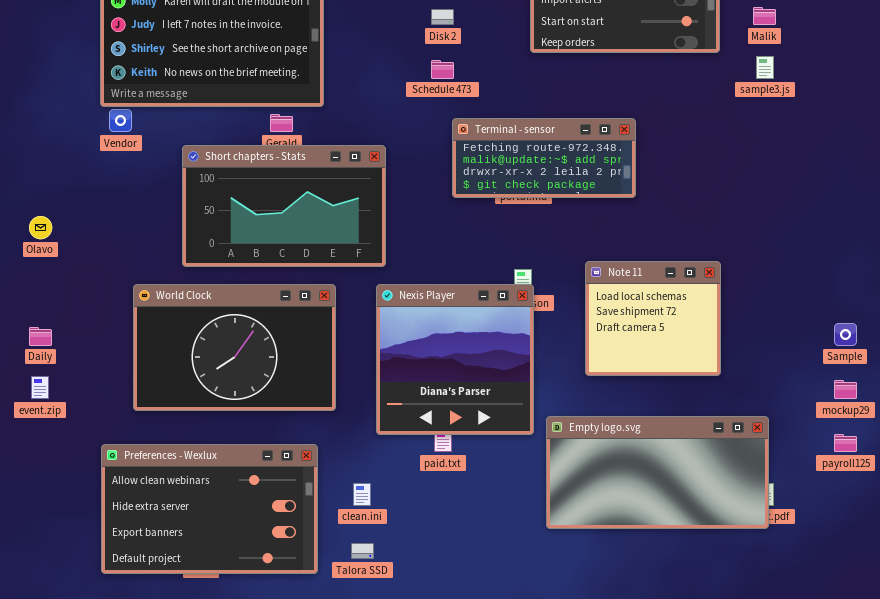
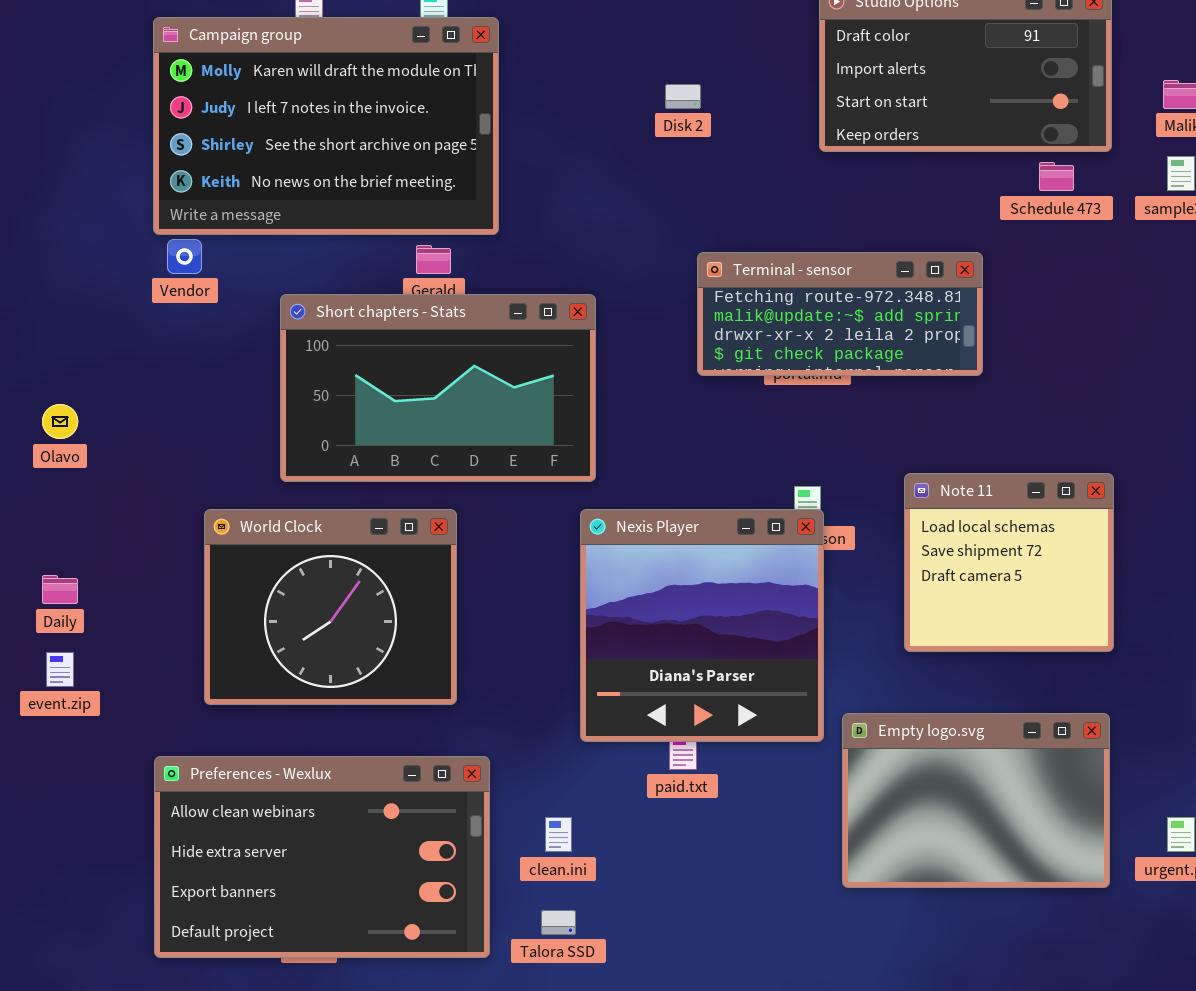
Schedule 473: [431,60,454,79] -> [1039,162,1074,191], moved
World Clock: [133,284,336,411] -> [204,509,457,705], resized
Empty logo.svg: [546,416,769,529] -> [842,713,1110,888], resized

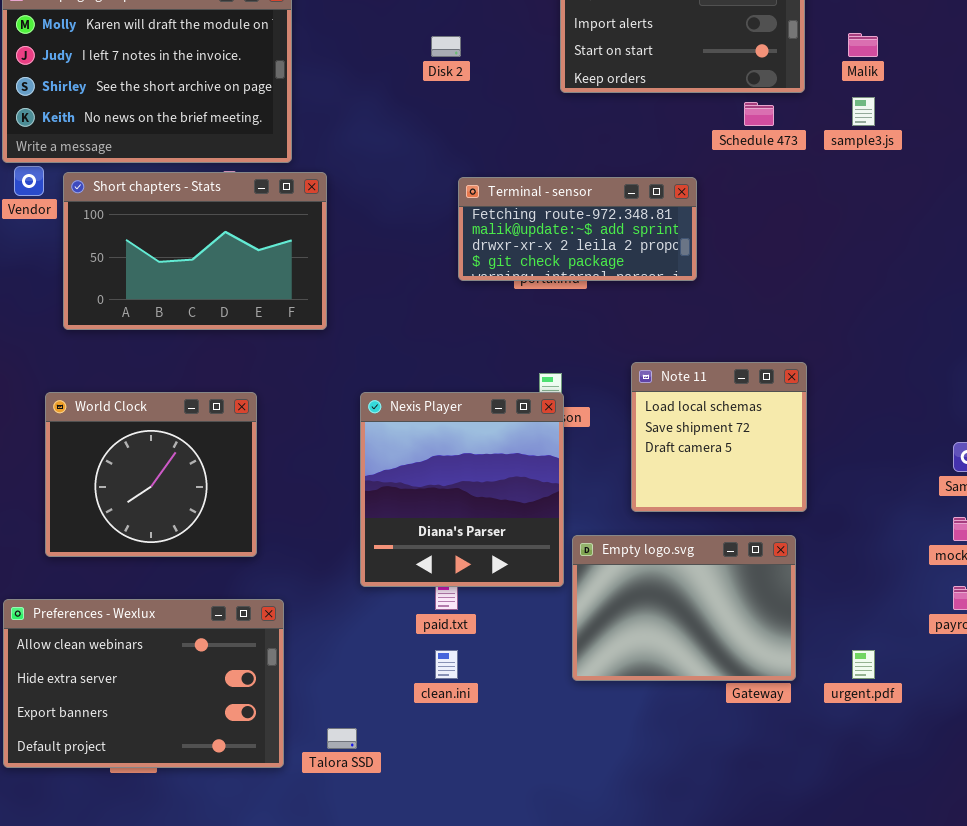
Short chapters - Stats: [280,294,596,482] -> [63,172,327,330], moved
Empty logo.svg: [842,713,1110,888] -> [572,535,796,681], moved
clean.ini: [545,817,572,852] -> [435,650,458,679], moved

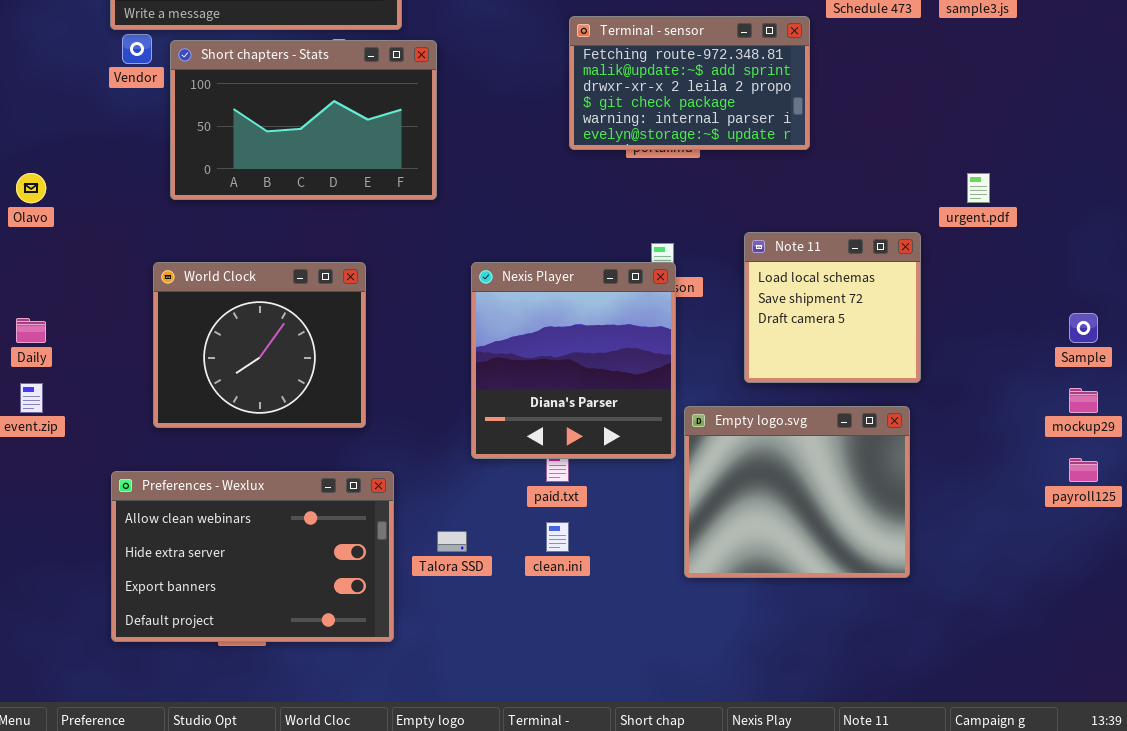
Terminal - sensor: [458,177,697,281] -> [569,16,810,150], resized
Empty logo.svg: [572,535,796,681] -> [684,406,910,578], resized
urgent.pdf: [852,650,875,679] -> [967,173,990,203], moved
Talora SSD: [327,728,357,749] -> [437,531,467,552], moved

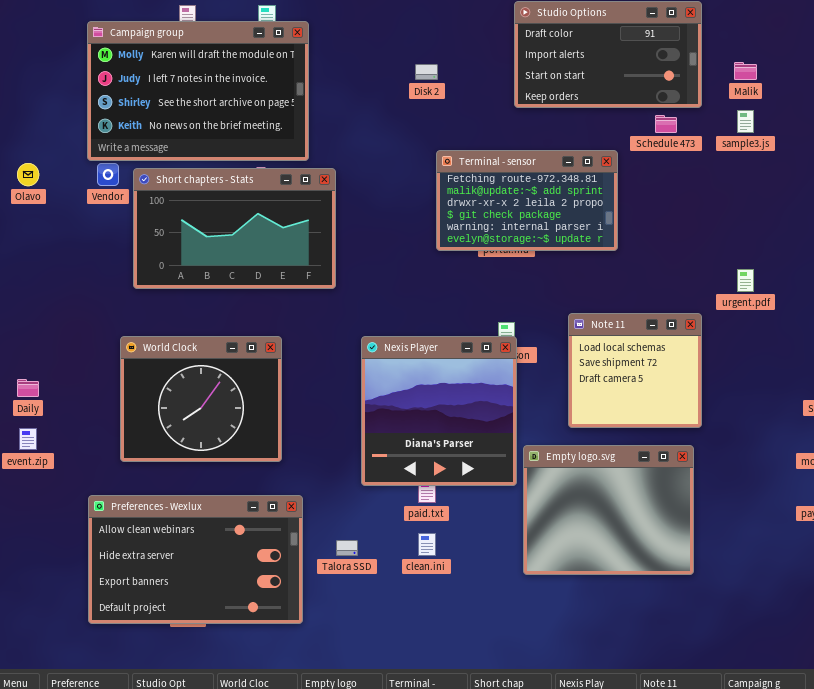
Olavo: [16,173,46,203] -> [17,163,39,186], moved

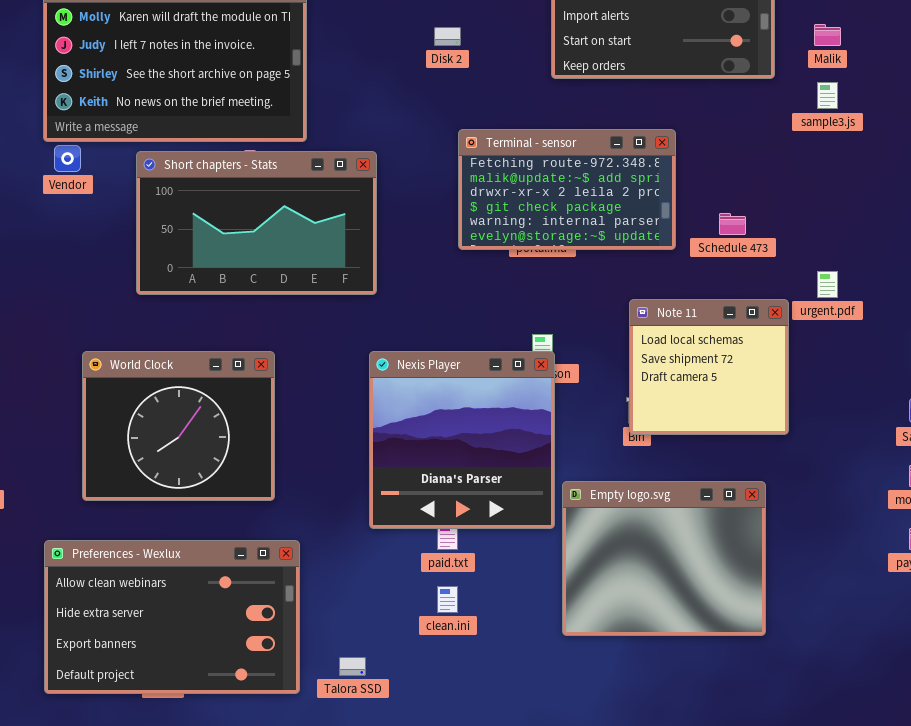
Schedule 473: [655,115,677,133] -> [719,213,746,235], moved
Short chapters - Stats: [133,168,336,289] -> [136,151,377,295], moved
Note 11: [568,313,702,428] -> [629,299,789,435], moved
Talora SSD: [336,540,358,556] -> [339,657,366,676], moved

